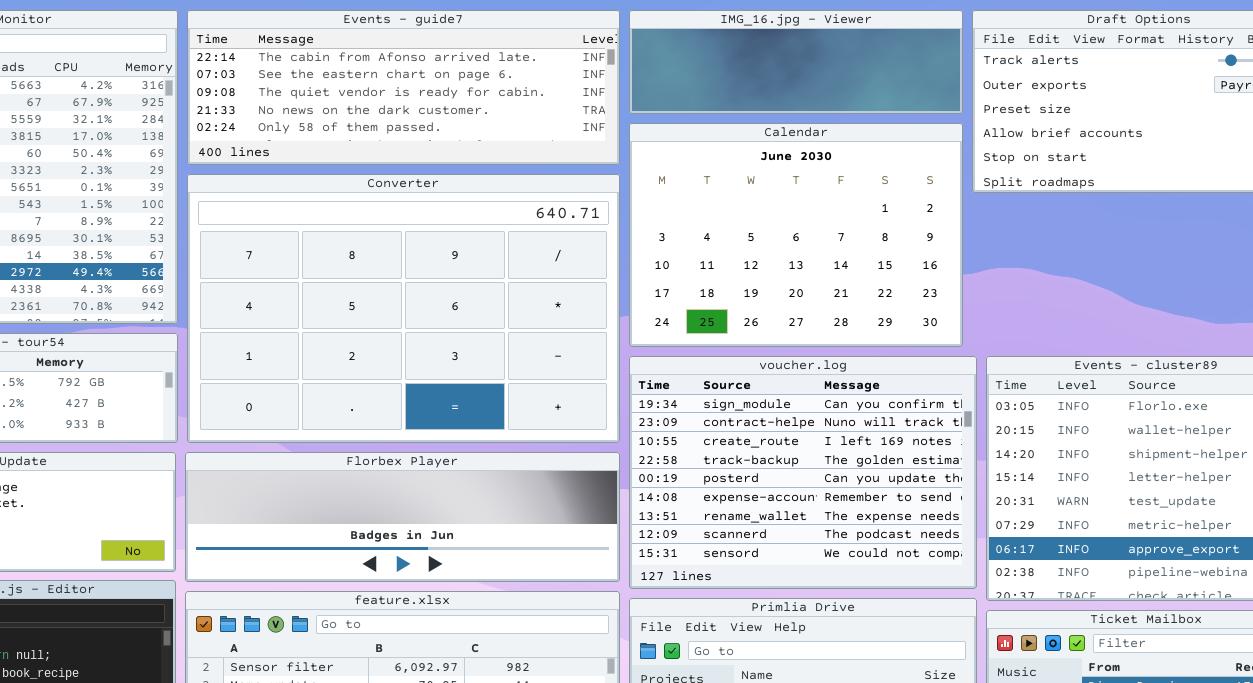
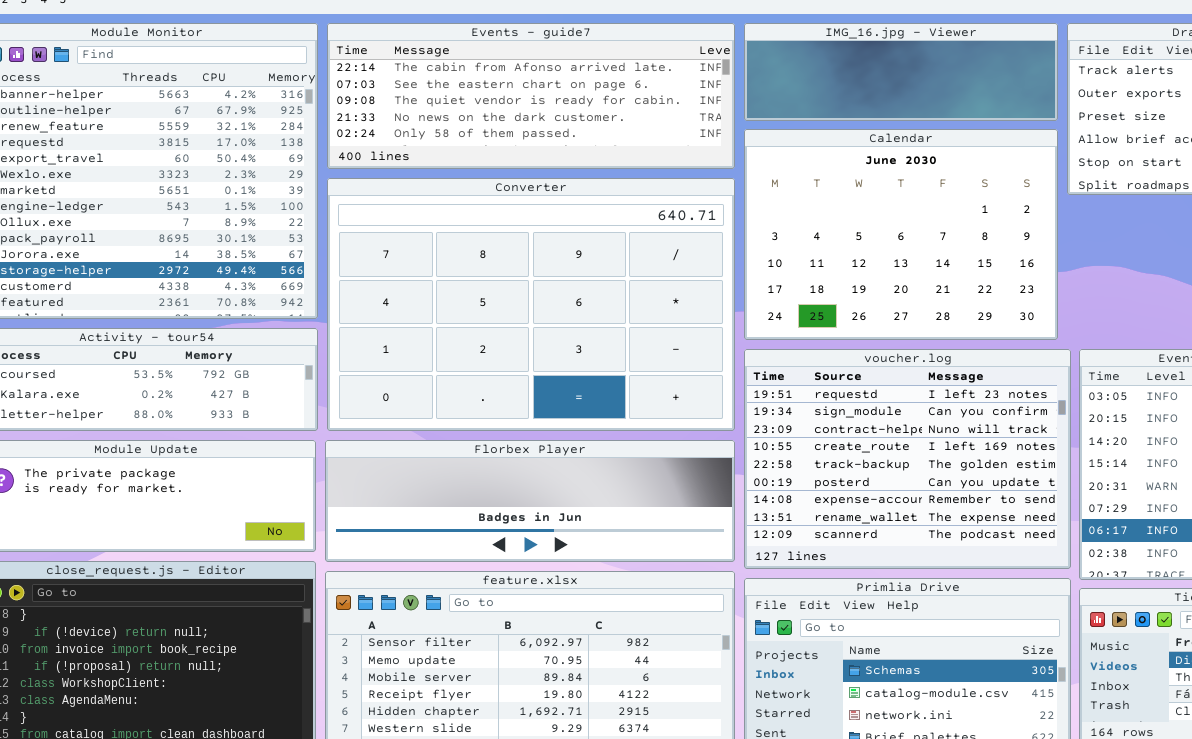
voucher.log: [629,356,977,589] -> [744,349,1071,569], scrolled up 1 row

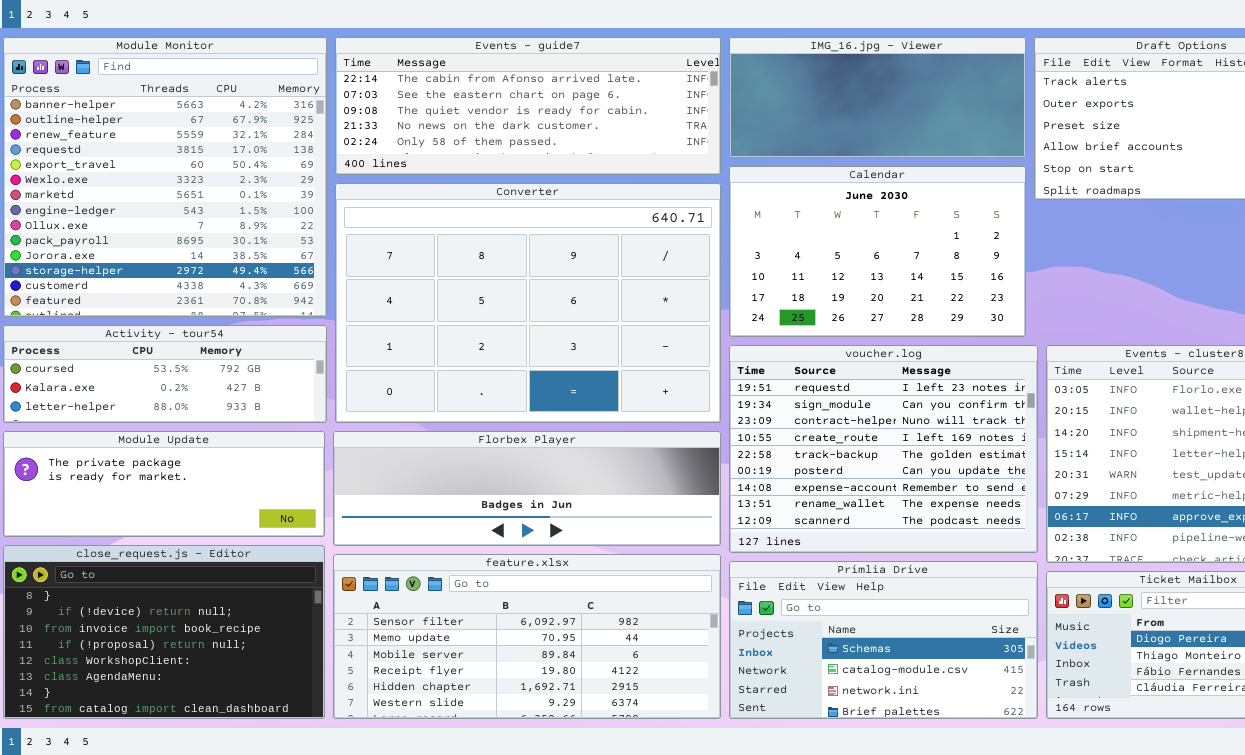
IMG_16.jpg - Viewer: [744,23,1058,121] -> [729,37,1026,158], resized
Calendar: [744,129,1058,340] -> [729,166,1026,337], resized

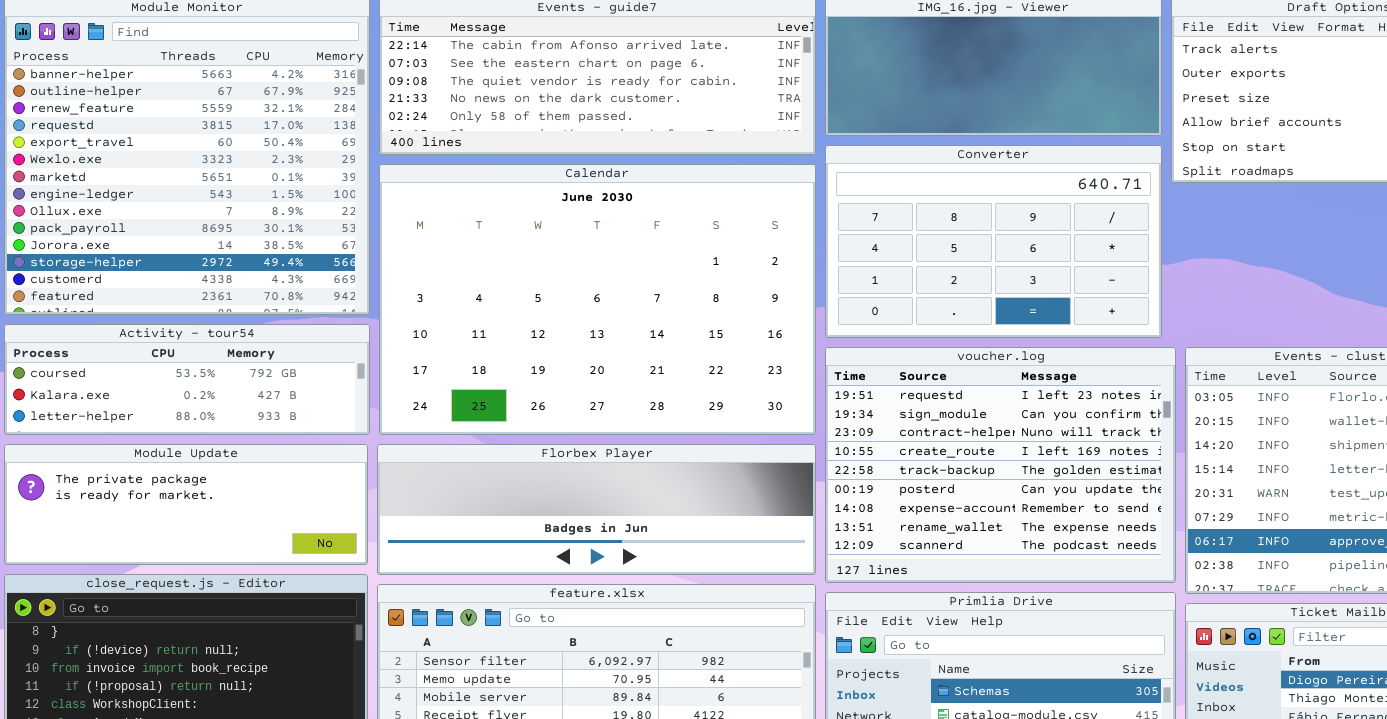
Calendar: [729,166,1026,337] -> [379,164,816,435], moved, resized
Converter: [335,183,721,423] -> [825,145,1162,338], moved, resized

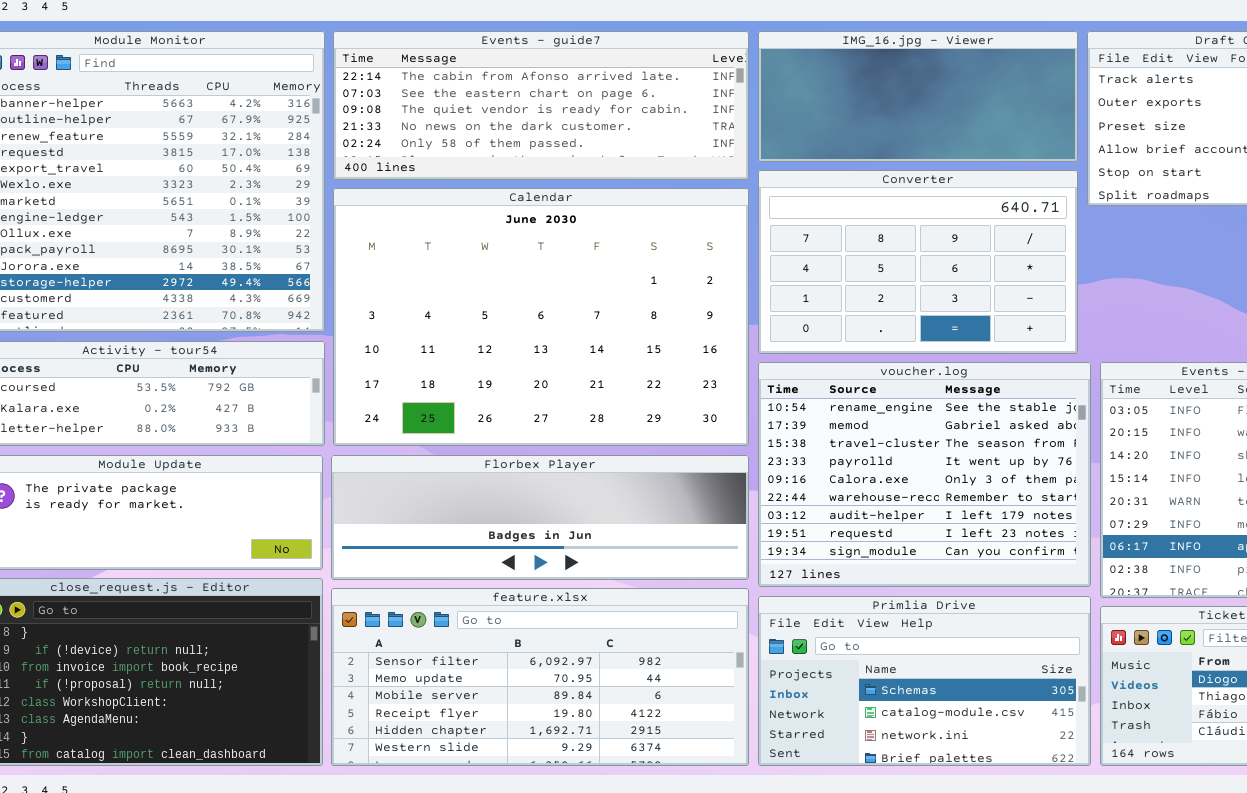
voucher.log: [825,347,1176,583] -> [758,362,1091,587], scrolled up 7 rows

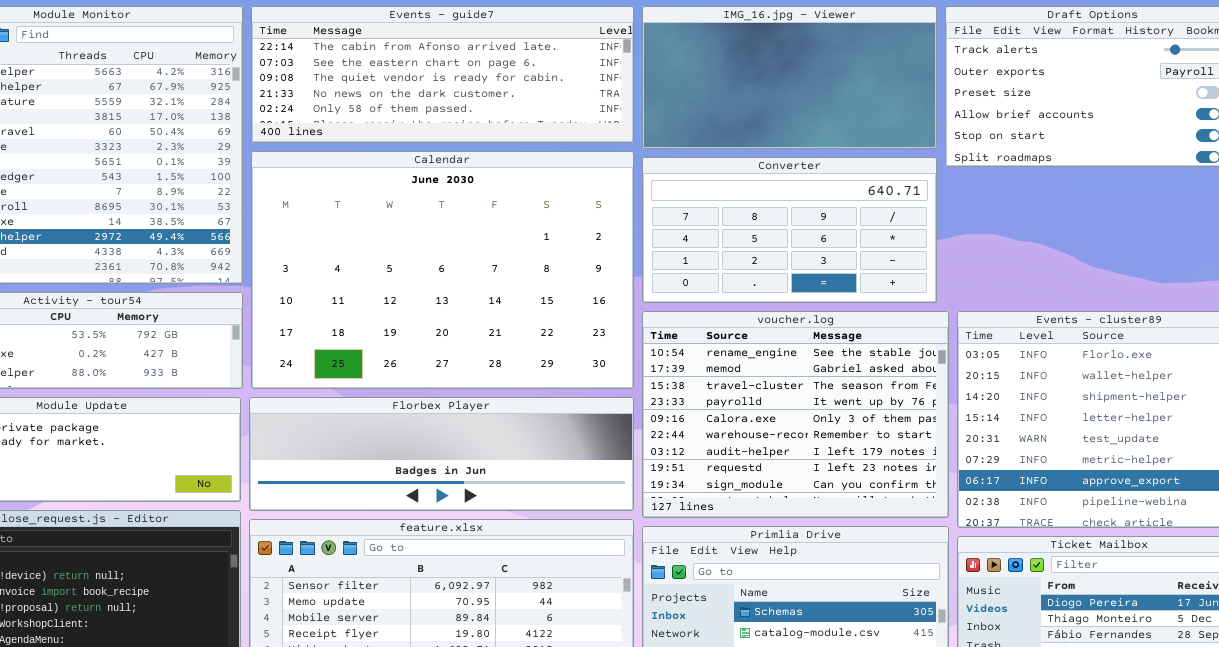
IMG_16.jpg - Viewer: [758,31,1078,162] -> [642,6,937,149], resized
Converter: [758,170,1078,354] -> [642,157,937,303], resized

